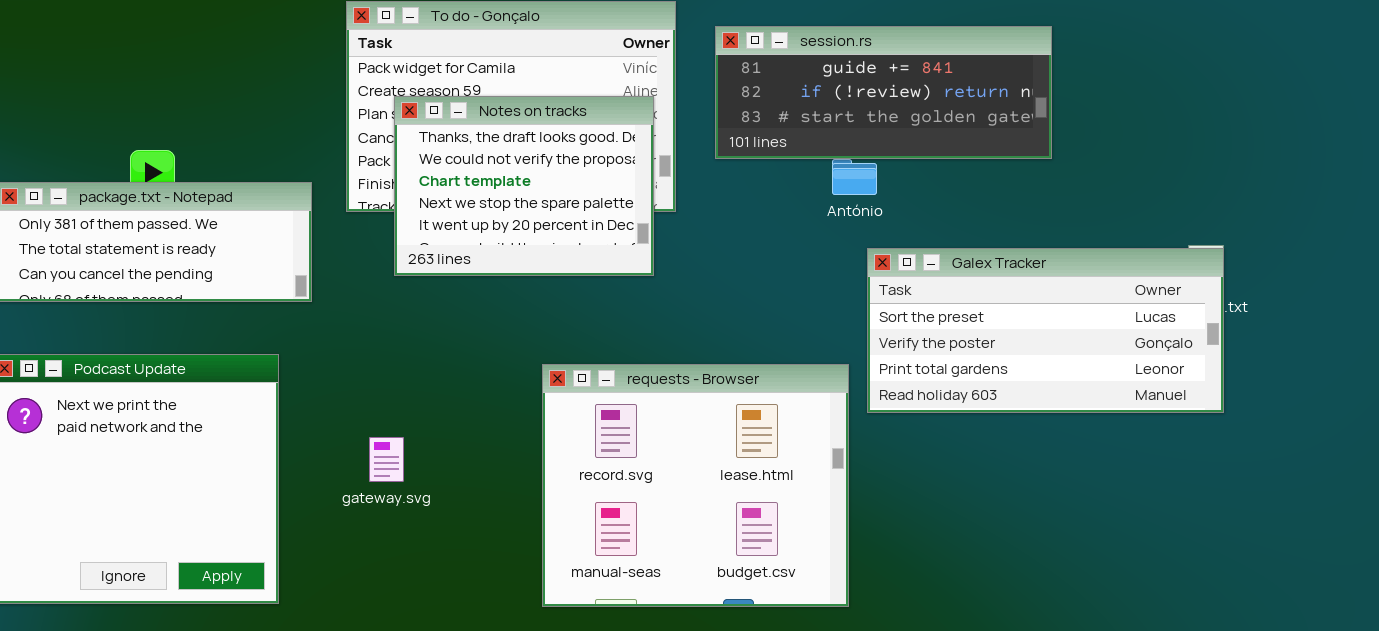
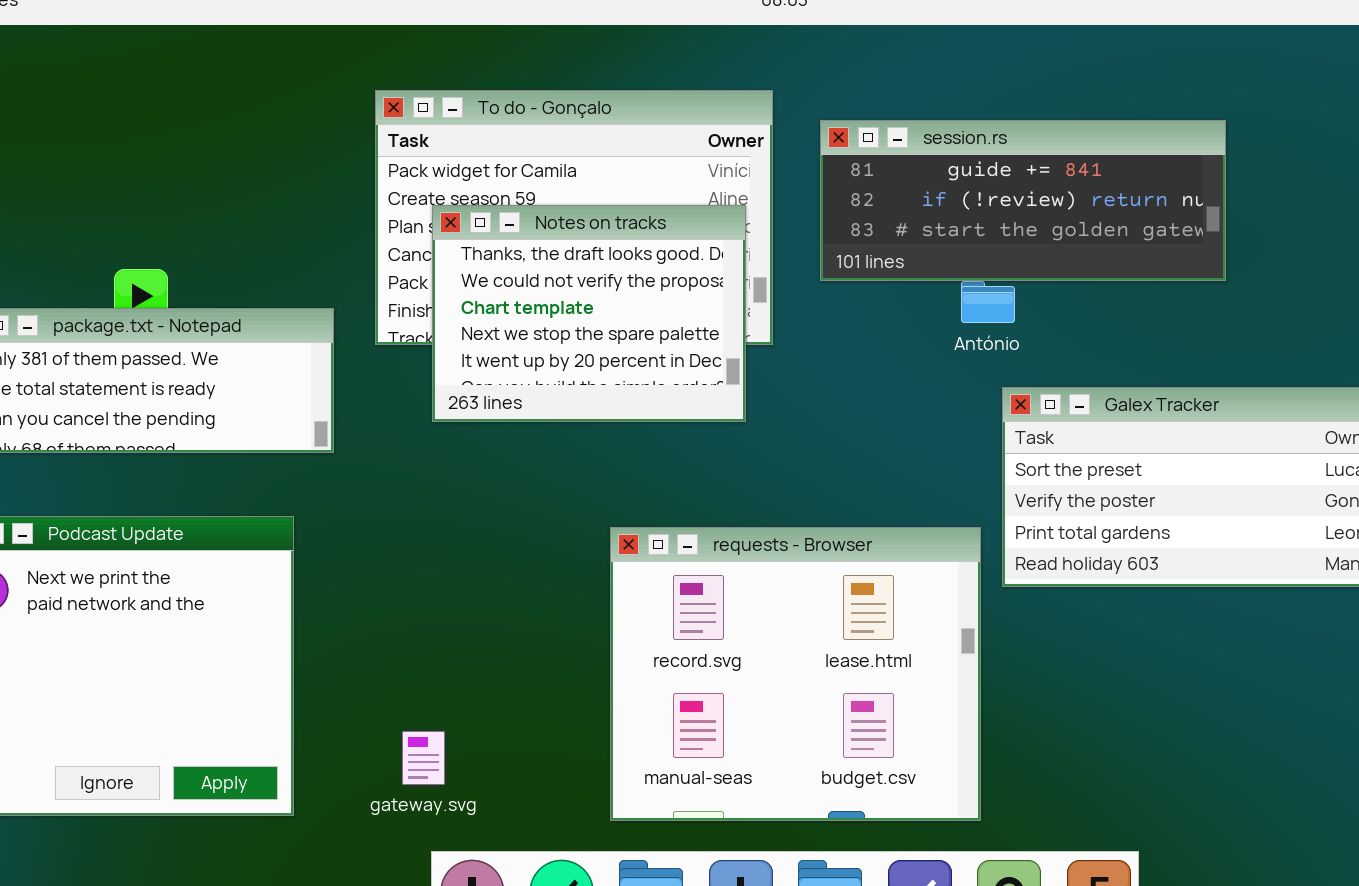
gateway.svg: [369,437,404,482] -> [402,731,445,785], moved

